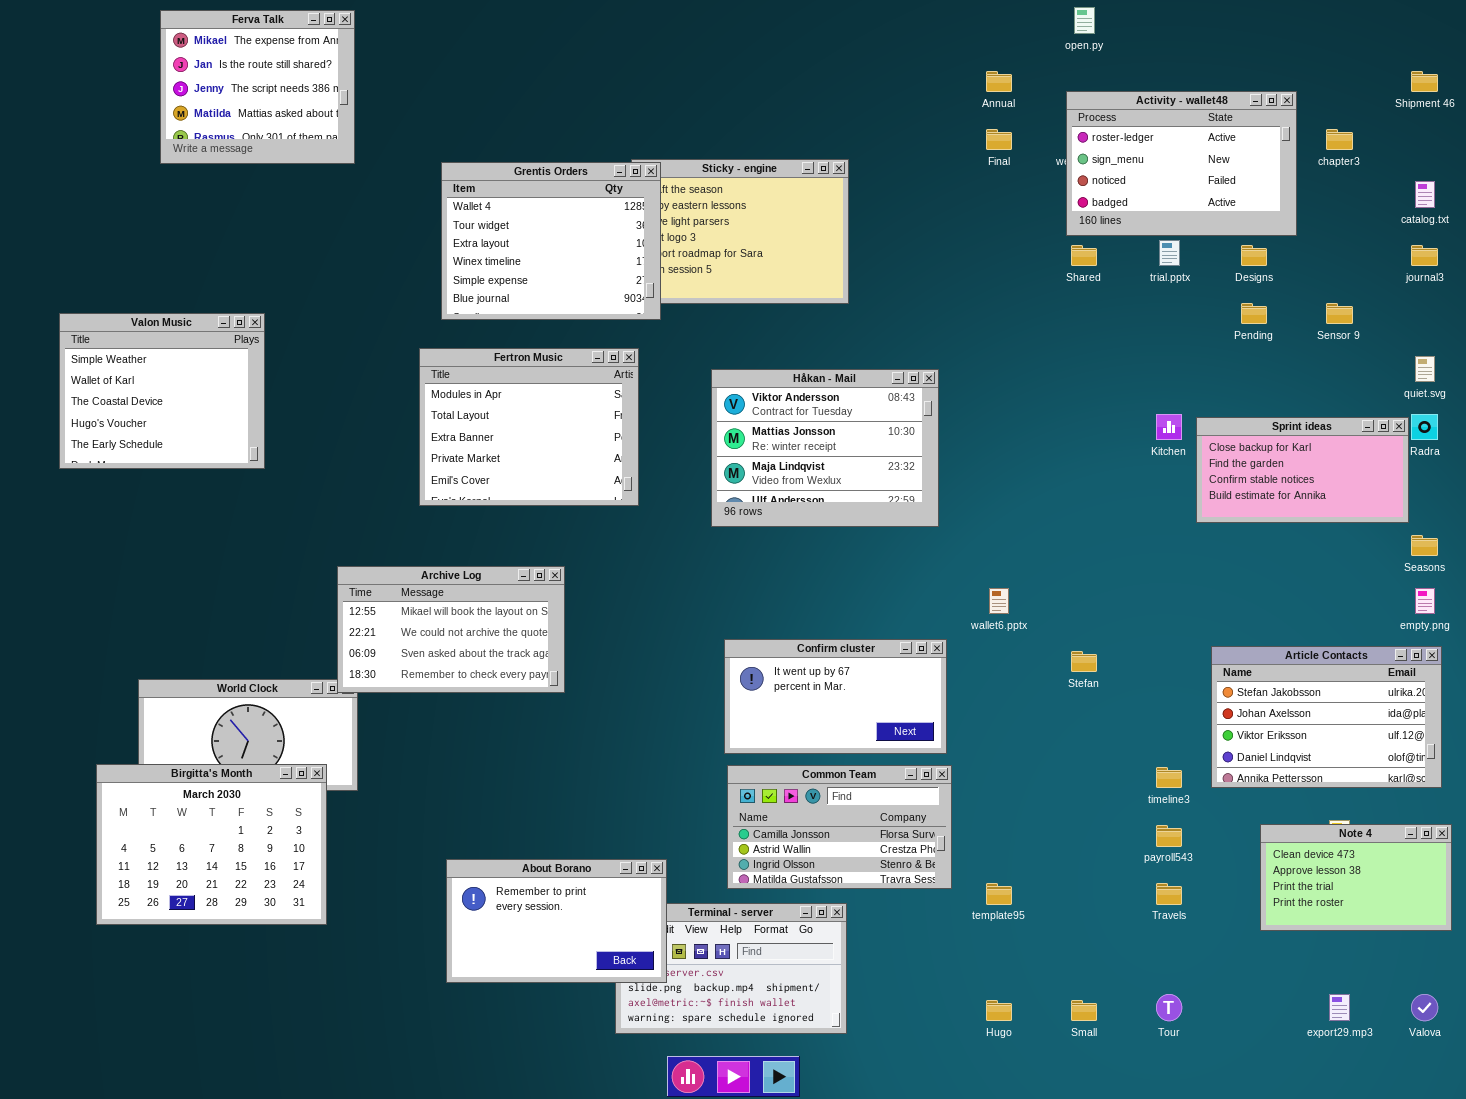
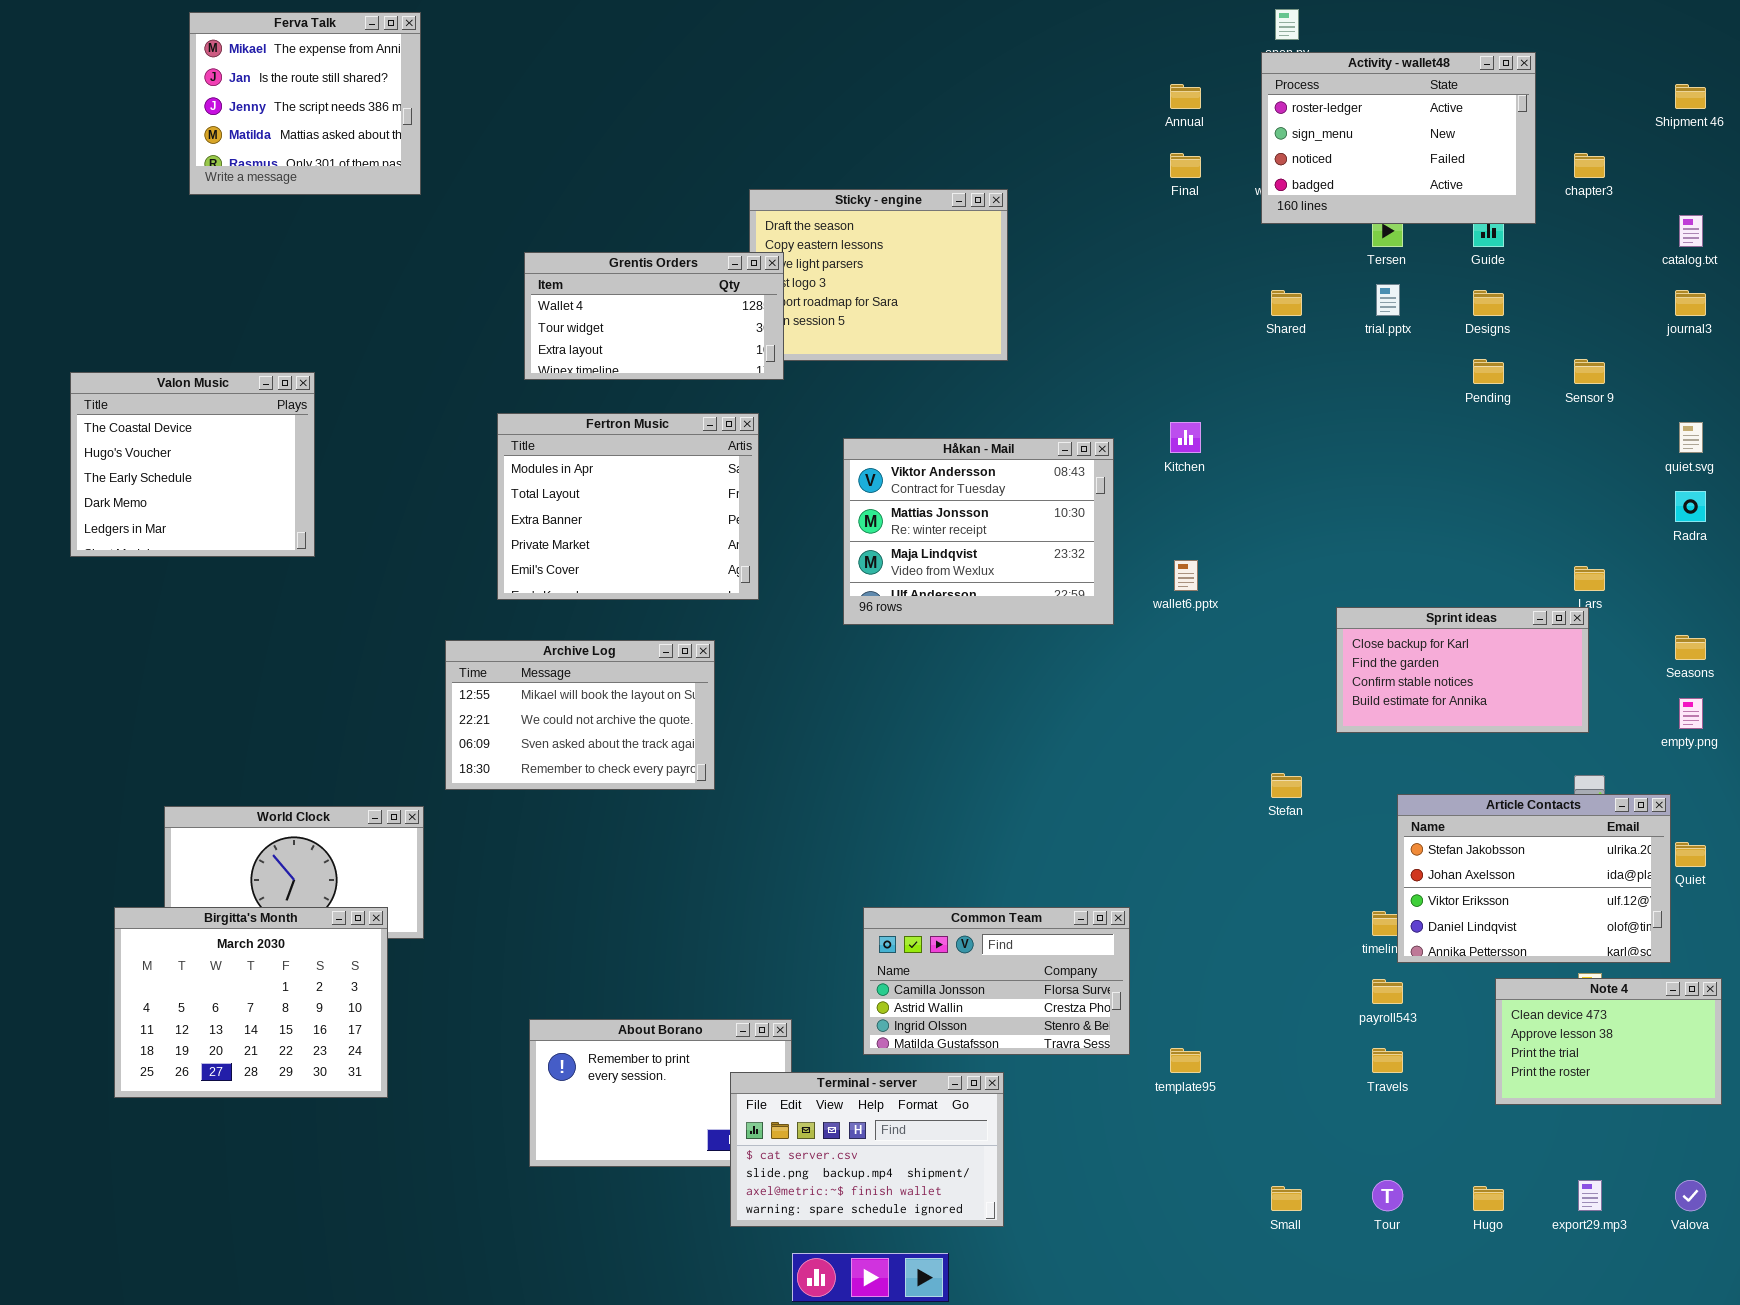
Activity - wallet48: [1066,91,1297,236] -> [1261,52,1536,224], moved
Grentis Orders: [441,162,661,320] -> [524,252,784,380], resized
Valon Music: [59,313,265,469] -> [70,372,315,557], scrolled down 2 rows
Kitchen: [1156,414,1182,440] -> [1170,422,1201,453], moved
Sprint ideas: [1196,417,1409,523] -> [1336,607,1589,733], moved
Archive Log: [337,566,565,693] -> [445,640,715,790], moved
wallet6.pptx: [989,588,1009,614] -> [1174,560,1198,591], moved
Confirm cluster: [724,639,947,754] -> none, closed
Article Contacts: [1211,646,1442,788] -> [1397,794,1671,963], moved
Terminal - server: [615,903,847,1034] -> [730,1072,1004,1227], raised
Hugo: [986,1000,1012,1021] -> [1473,1186,1504,1211], moved

